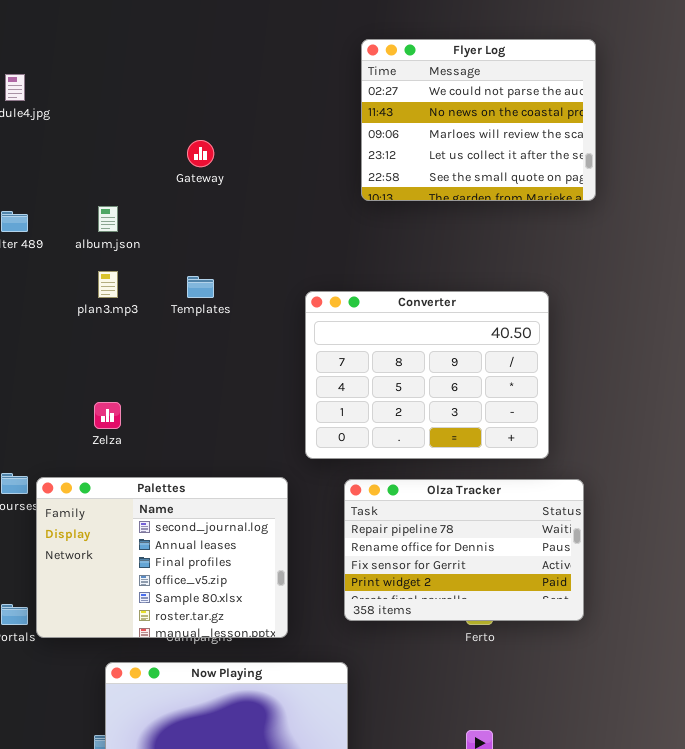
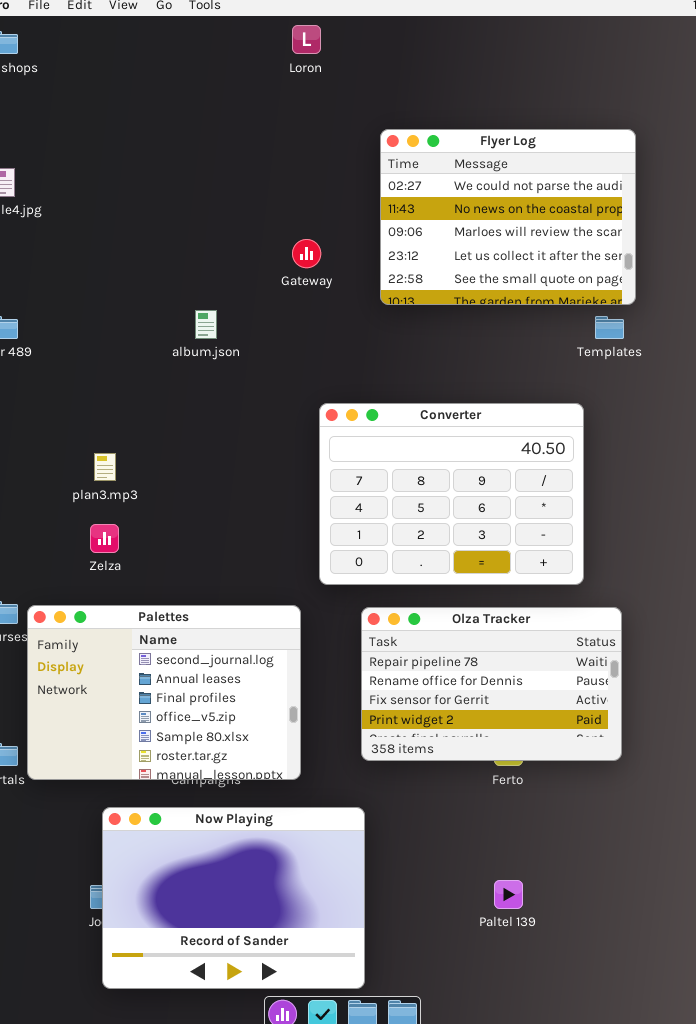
Gateway: [187,140,214,167] -> [292,239,321,268], moved
album.json: [98,206,118,232] -> [195,310,217,339], moved
plan3.mp3: [98,271,118,298] -> [94,453,116,481], moved
Templates: [187,276,214,298] -> [595,316,624,339], moved

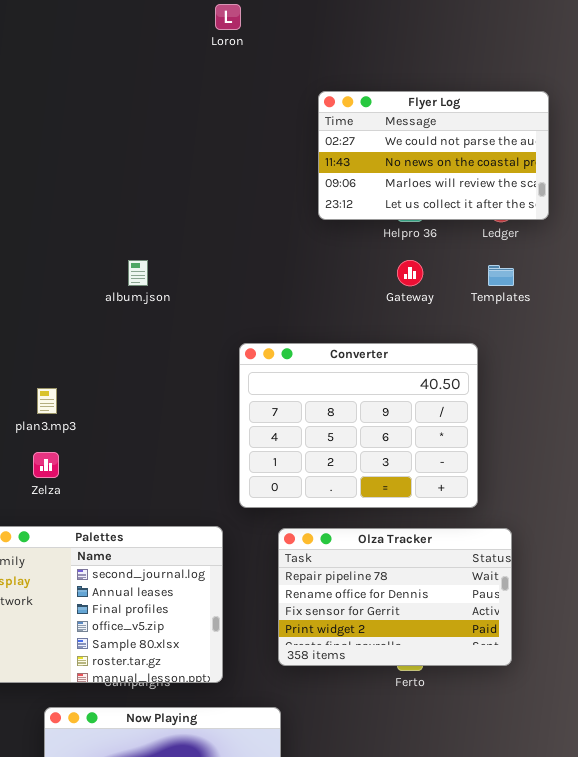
Flyer Log: [380,129,636,305] -> [318,91,549,220], moved, resized
Gateway: [292,239,321,268] -> [397,260,423,286], moved

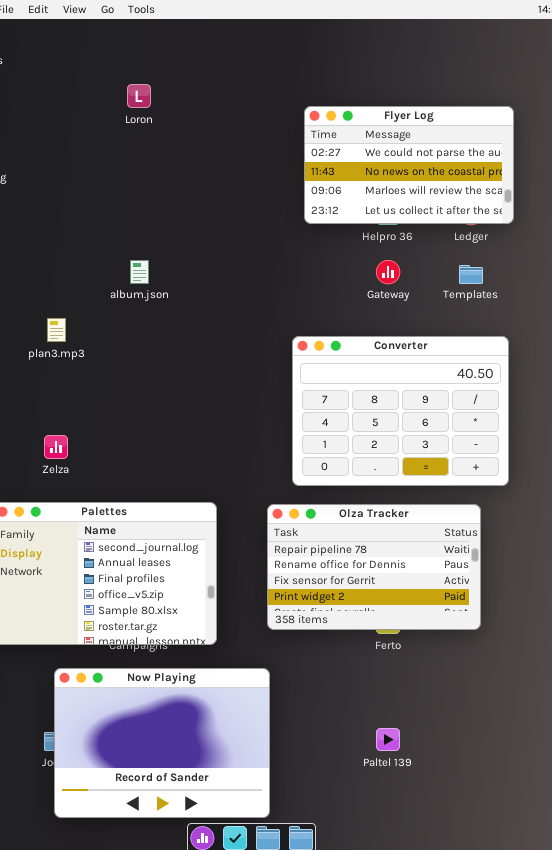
Loron: [215,4,241,30] -> [127,84,151,108], moved
Converter: [239,343,478,508] -> [292,336,509,486], moved
plan3.mp3: [37,388,57,414] -> [47,318,66,342], moved

